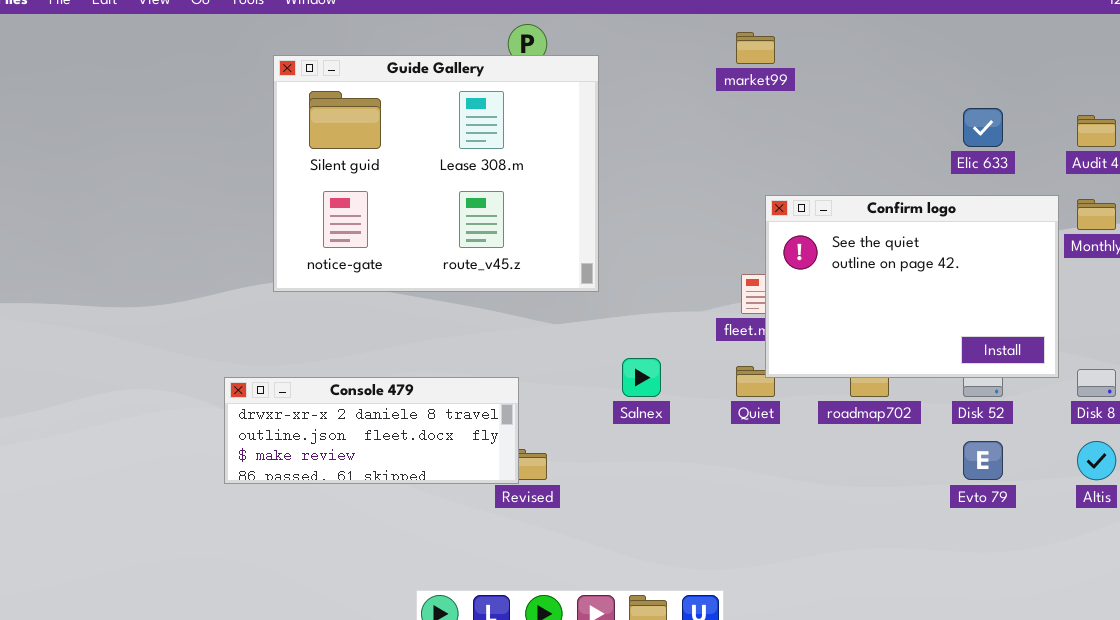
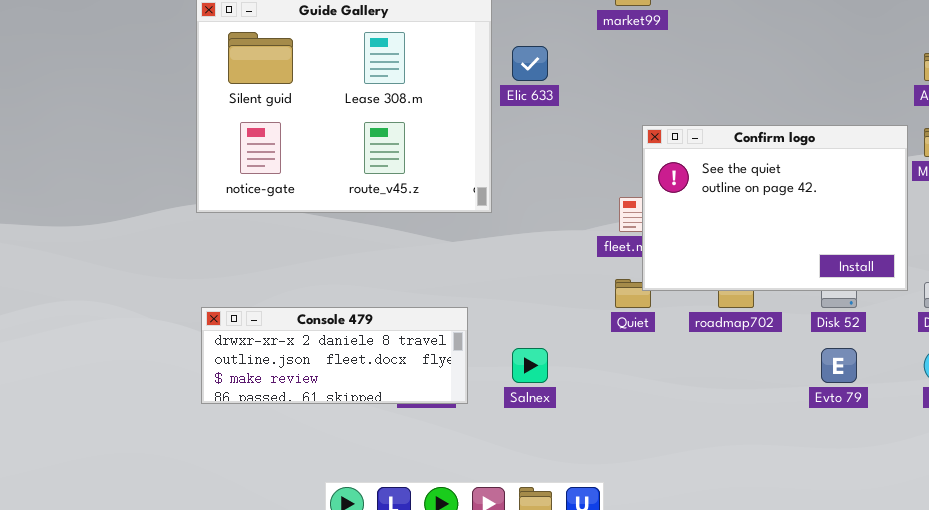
Elic 633: [963,108,1003,147] -> [512,46,548,81], moved
Salnex: [622,358,661,397] -> [512,348,548,383], moved
Console 479: [224,377,519,484] -> [201,307,468,404], moved

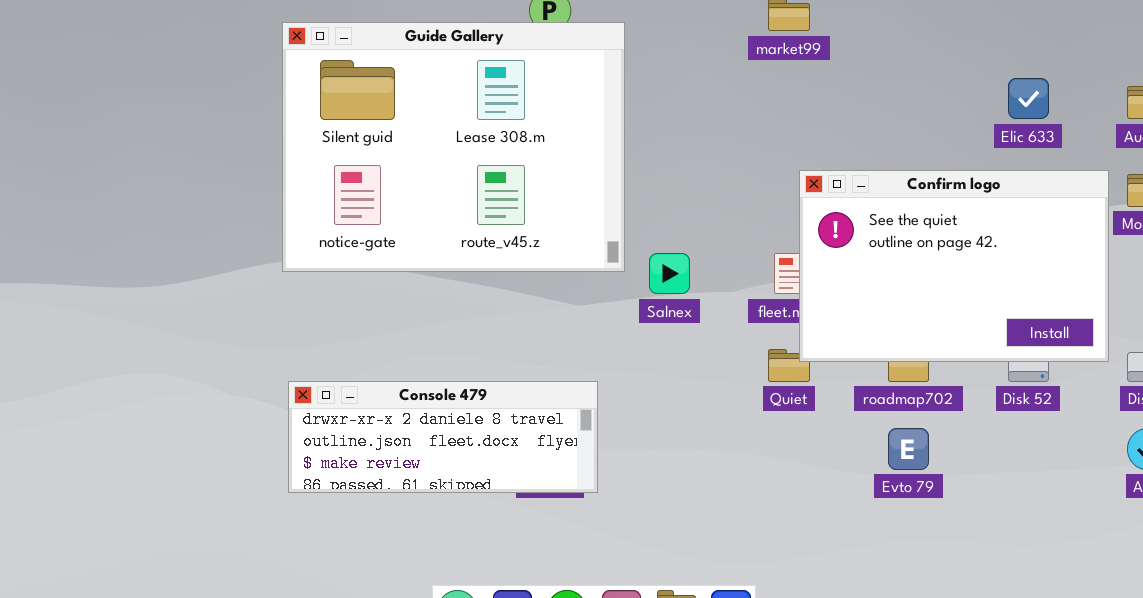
Elic 633: [512,46,548,81] -> [1008,78,1049,119], moved
Salnex: [512,348,548,383] -> [649,253,690,294], moved
Evto 79: [821,348,857,383] -> [888,428,929,470], moved

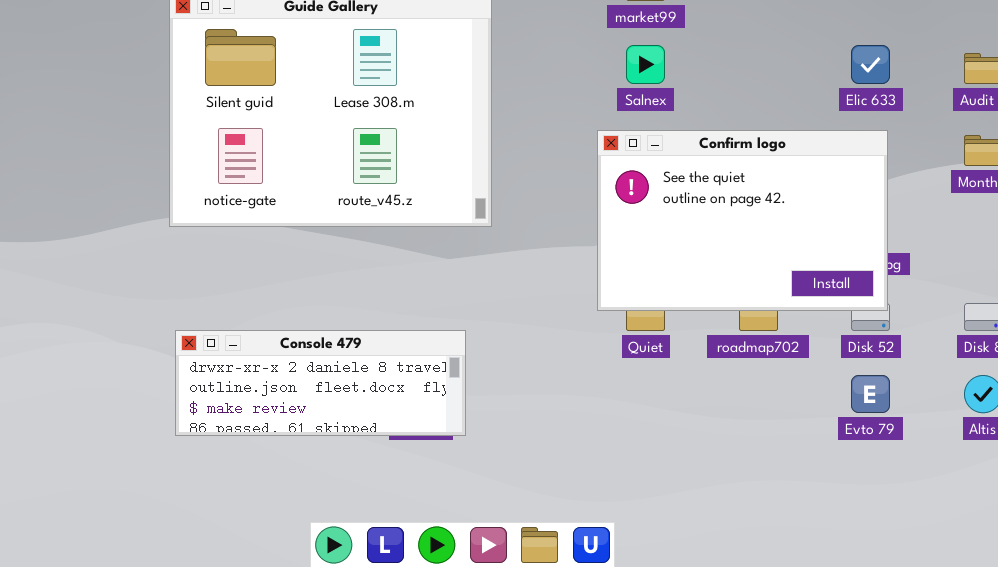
Confirm logo: [799,170,1109,362] -> [597,130,888,311], moved
Salnex: [649,253,690,294] -> [626,45,665,84], moved
Evto 79: [888,428,929,470] -> [851,375,890,413], moved

